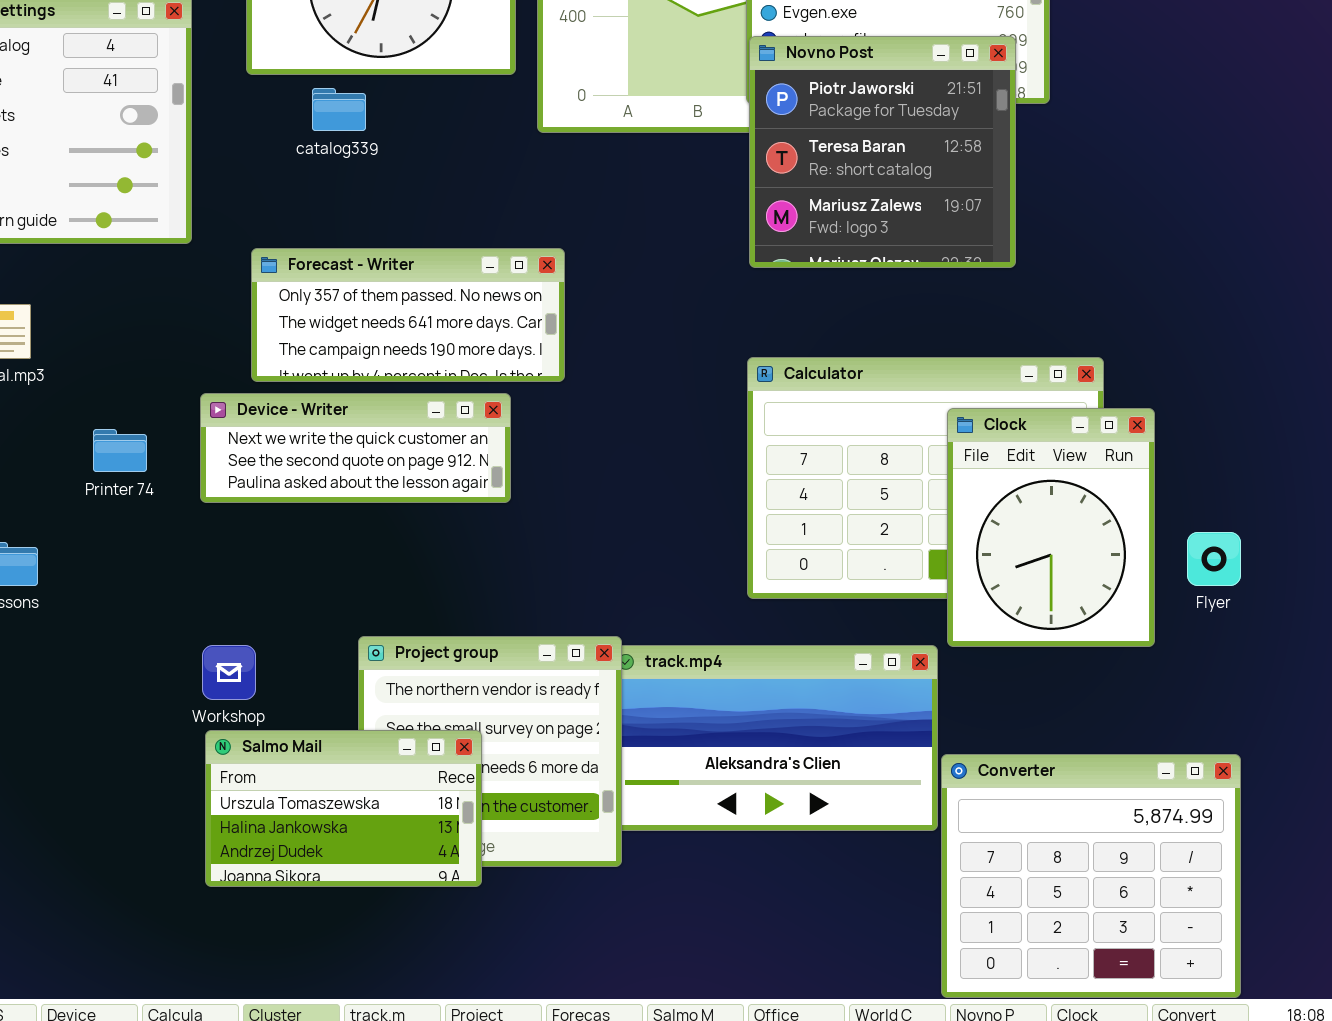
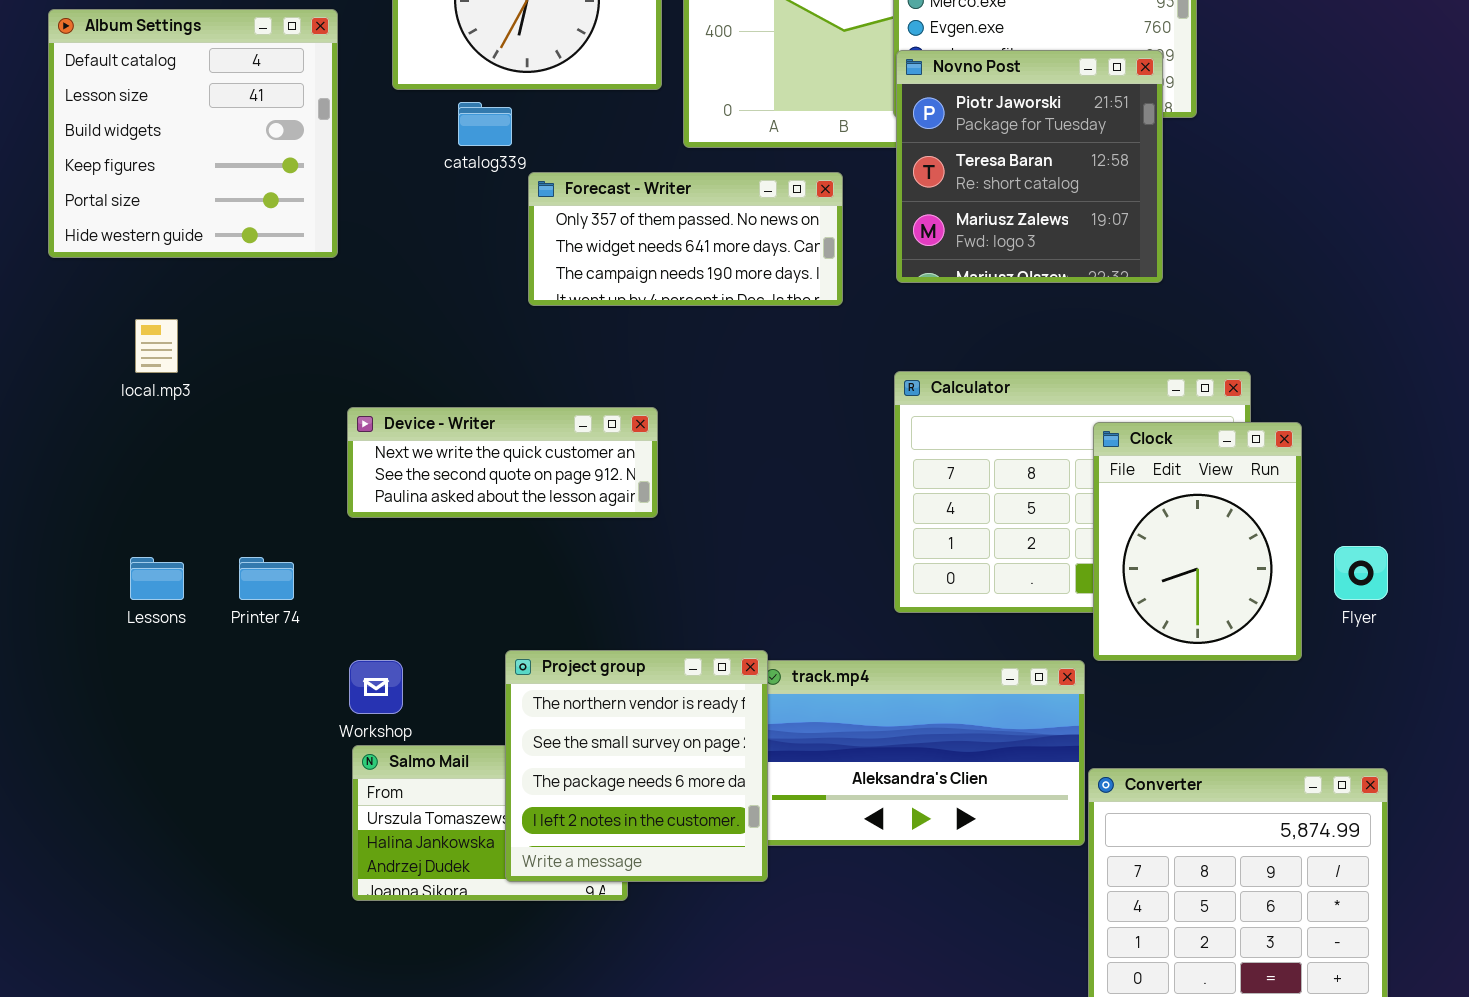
Forecast - Writer: [251,248,565,382] -> [528,172,843,306], moved
Printer 74: [93,429,147,472] -> [239,557,294,600], moved
Project group: [358,636,622,867] -> [505,650,768,882], raised

